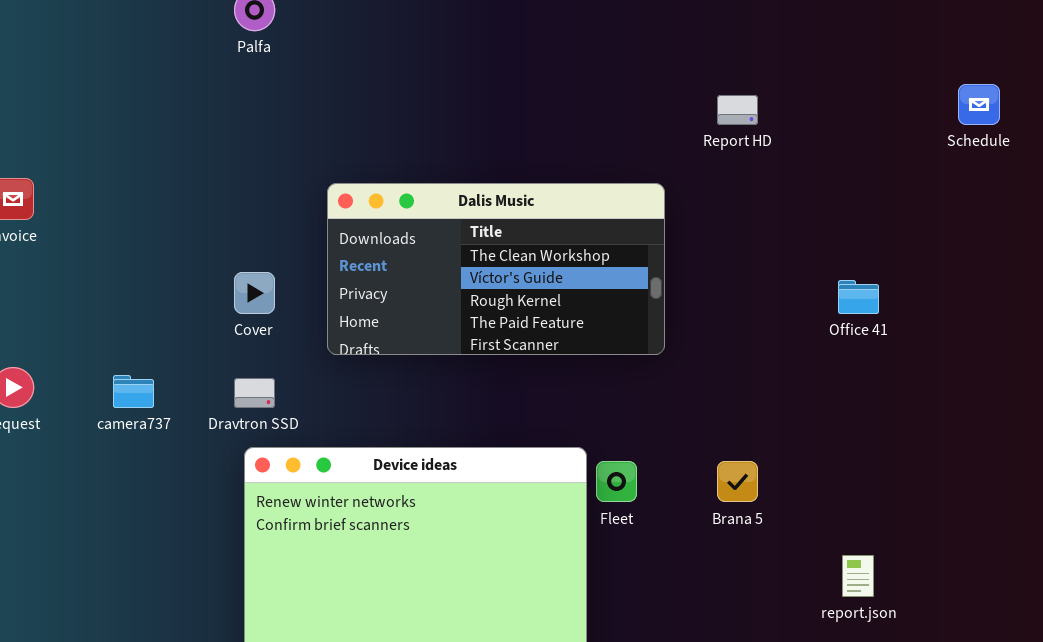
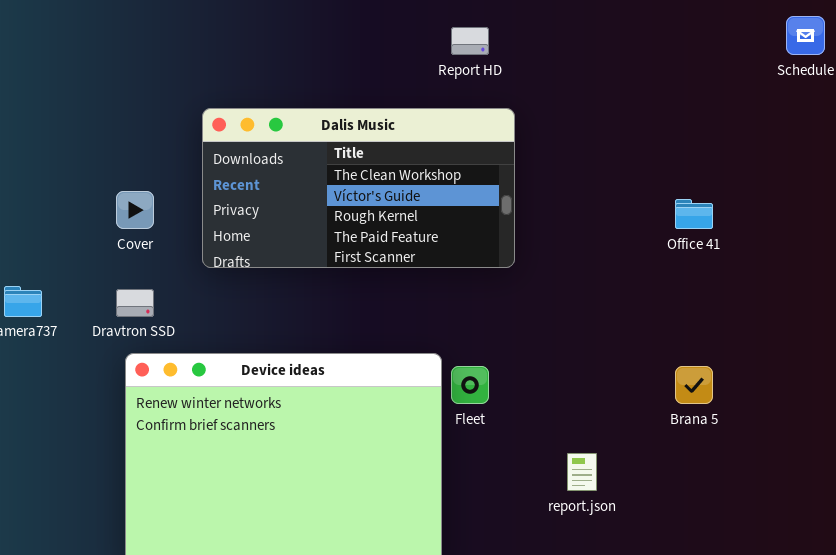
Report HD: [717,95,758,125] -> [451,27,489,55], moved
Brana 5: [717,461,758,502] -> [675,366,713,404], moved
report.json: [842,555,874,597] -> [567,453,597,491], moved

